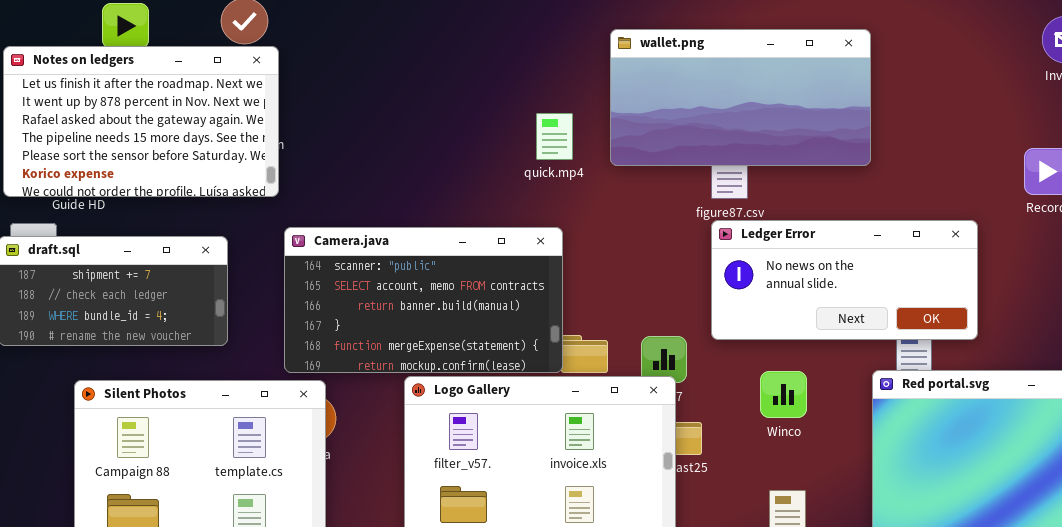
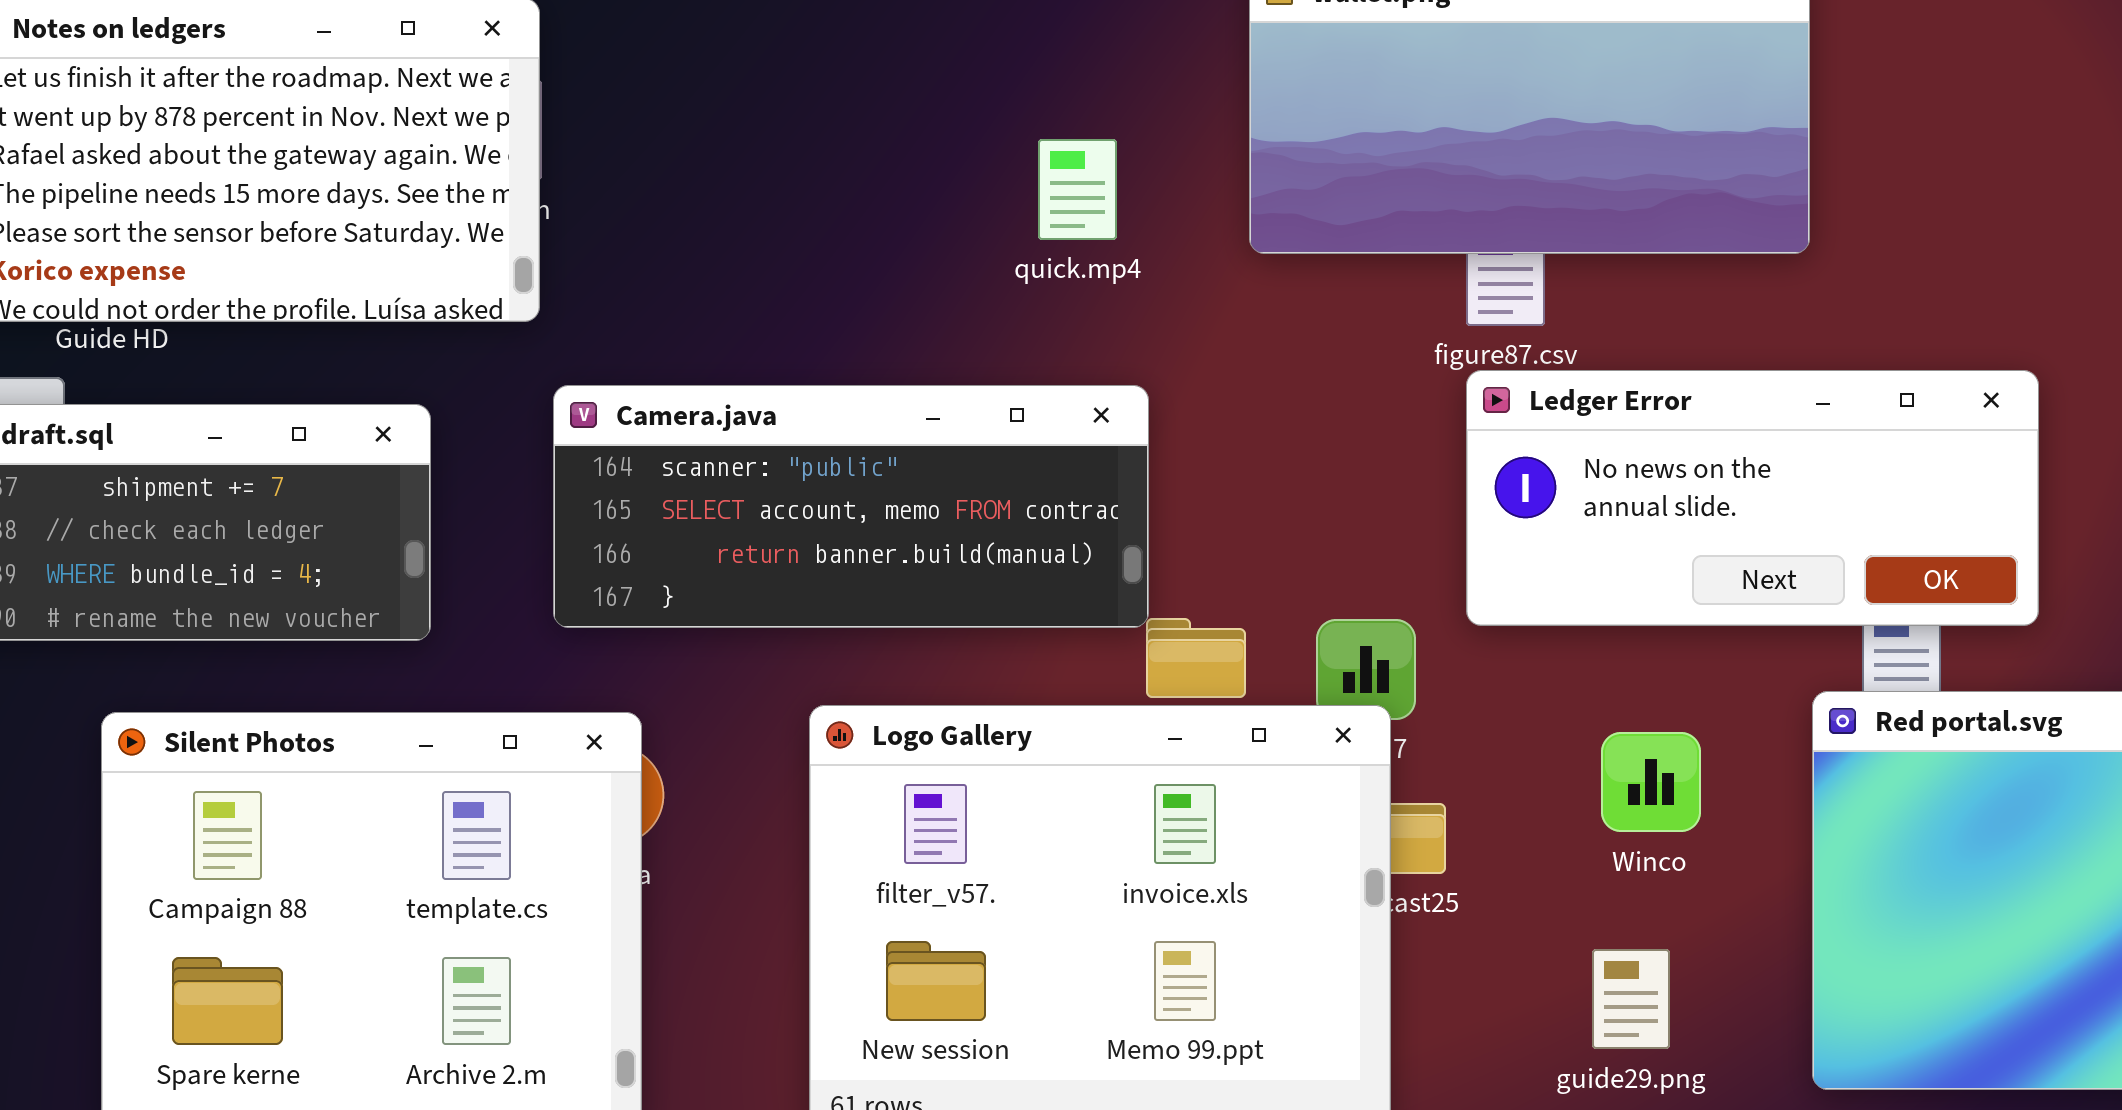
quick.mp4: [536,113,573,160] -> [1038,139,1117,240], moved
Camera.java: [284,227,563,373] -> [553,385,1149,628], resized
Winco: [760,371,807,418] -> [1601,732,1701,832], moved

